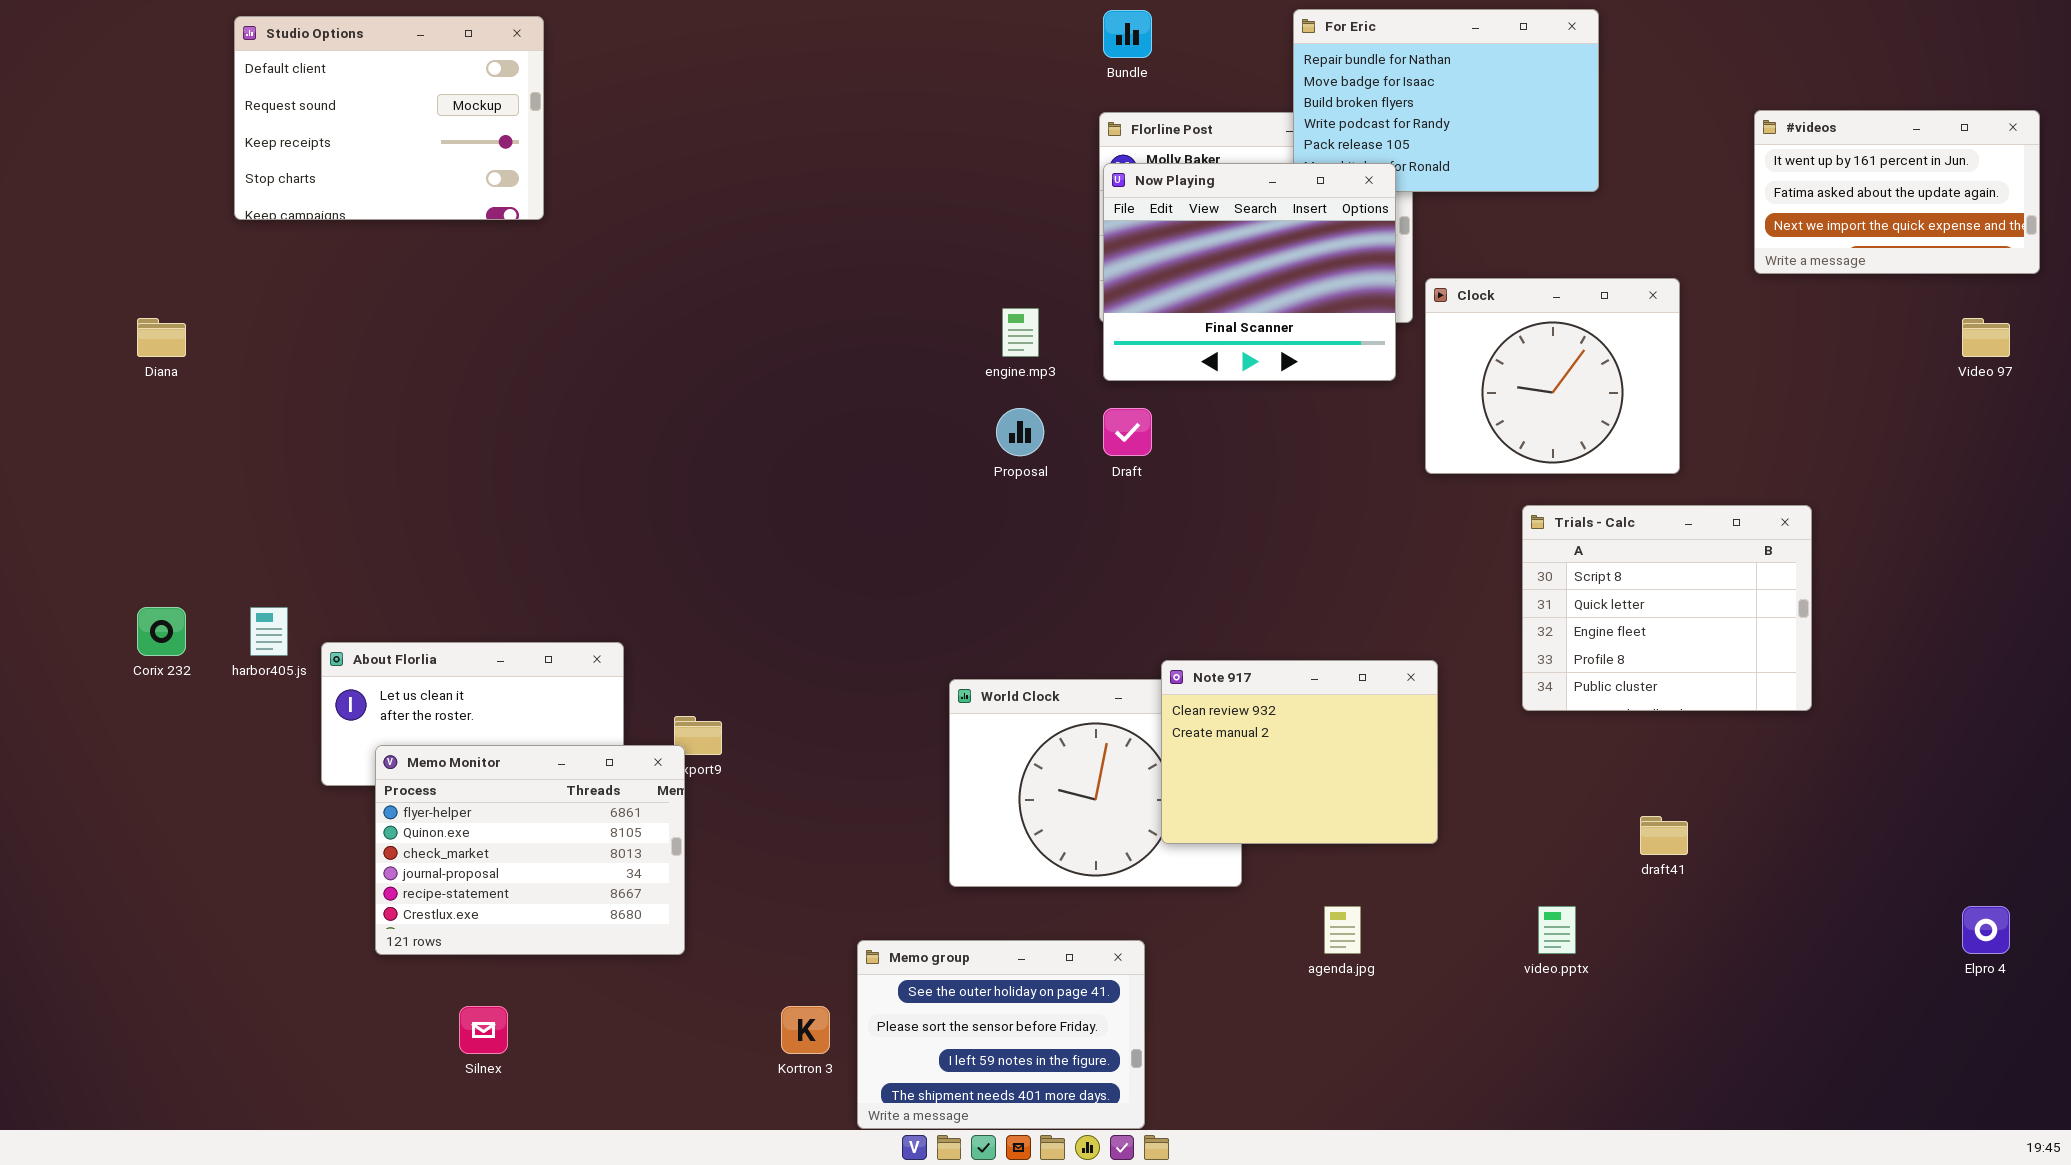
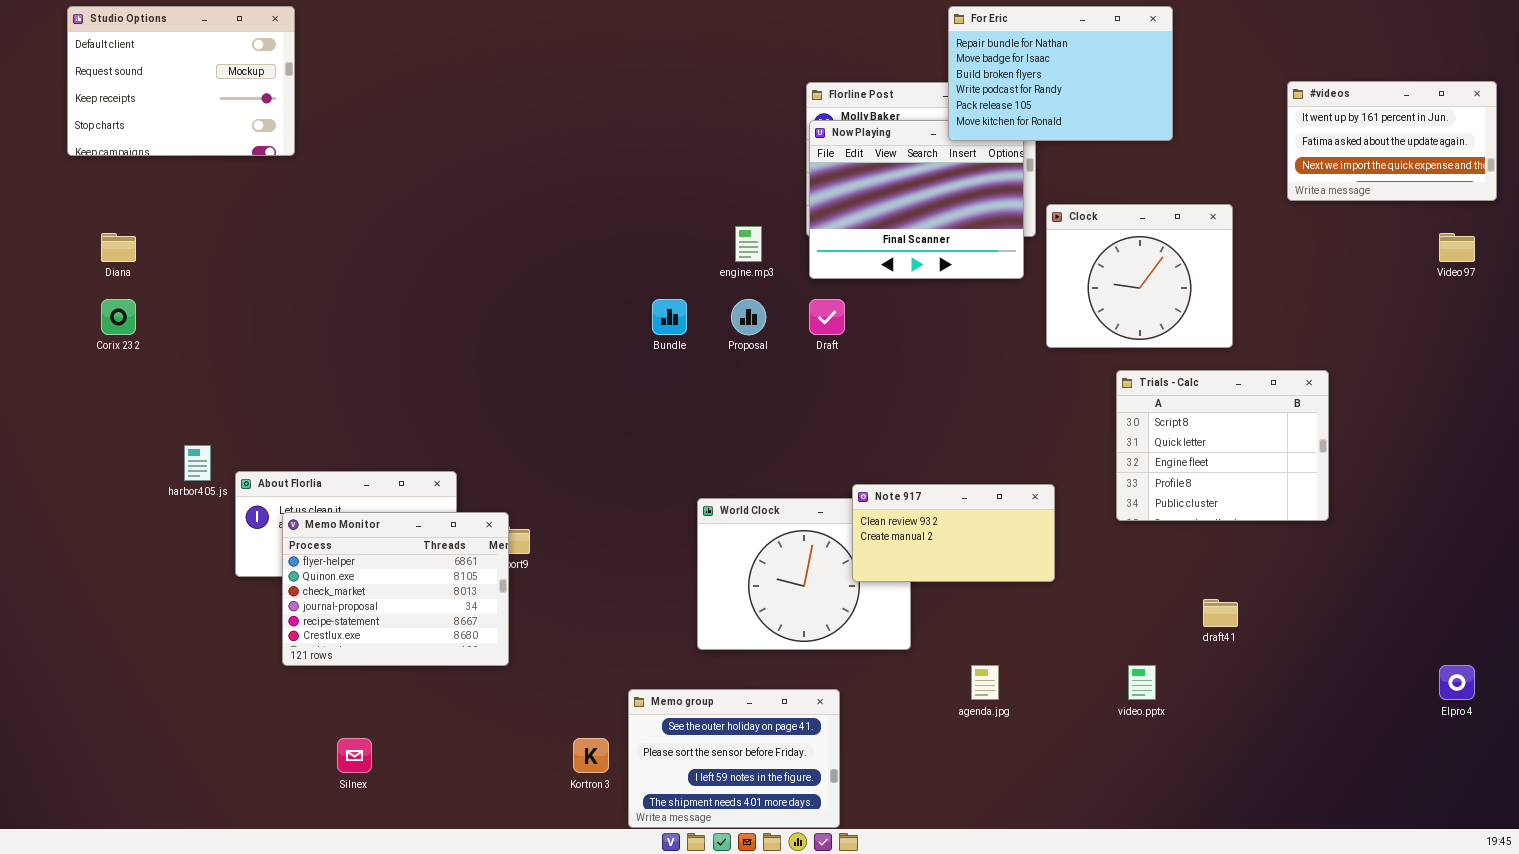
For Eric: [1293,9,1599,192] -> [948,6,1173,141], raised
Bundle: [1103,10,1152,58] -> [652,299,687,335], moved
Studio Options: [234,16,544,220] -> [67,6,295,156], moved
Corix 232: [137,607,186,656] -> [101,299,136,335], moved
Note 917: [1161,660,1438,844] -> [852,484,1055,582], resized
Memo Monitor: [375,745,685,955] -> [282,512,509,666], moved

